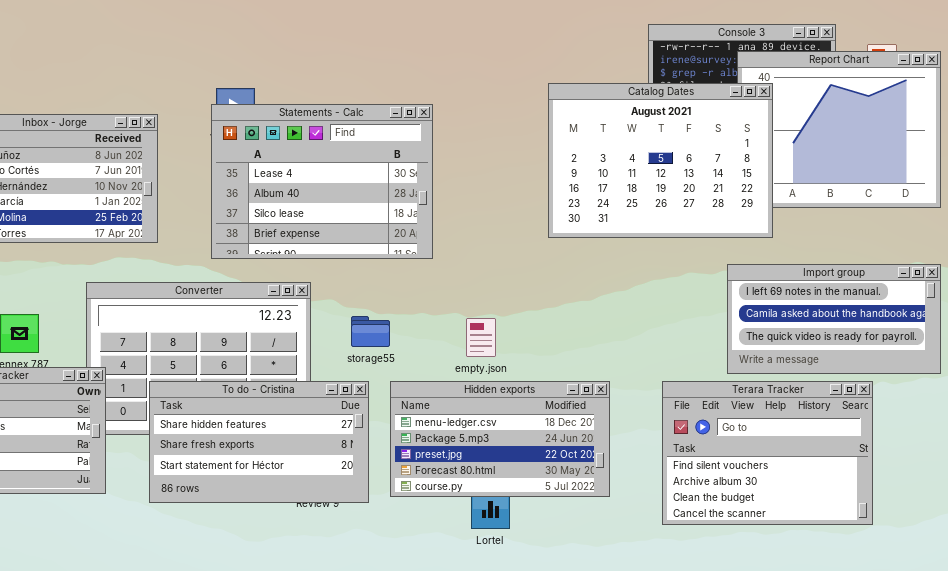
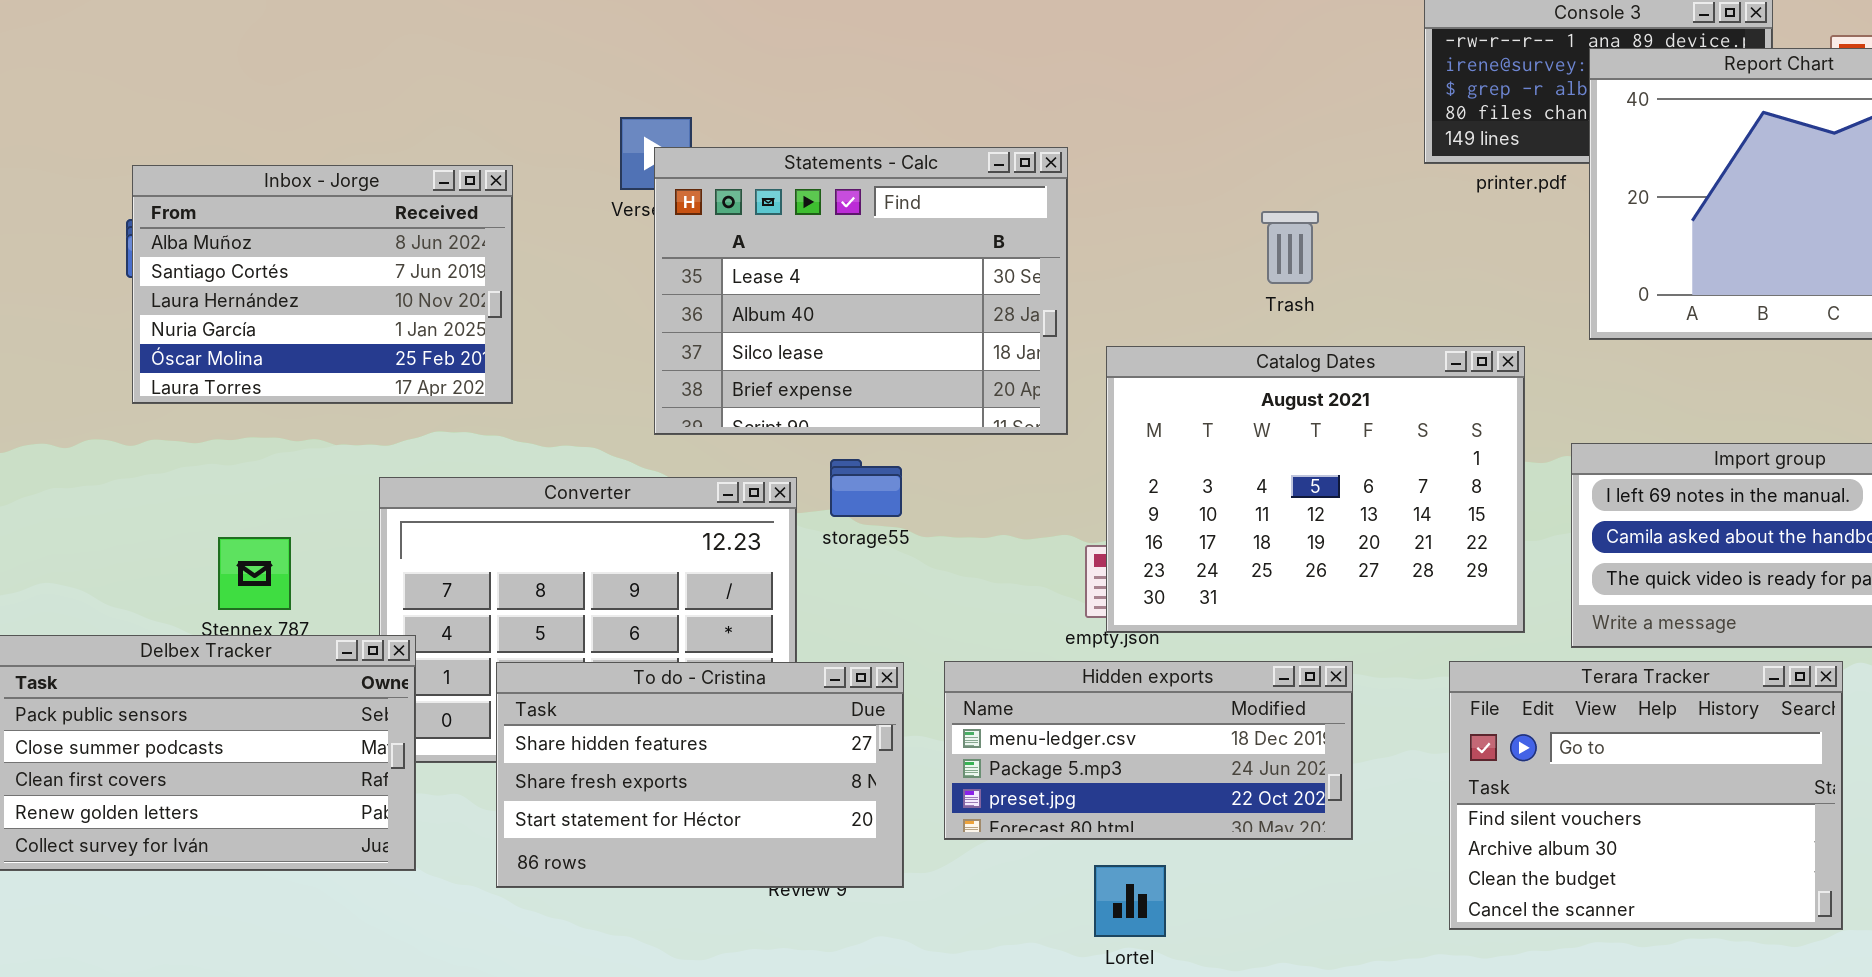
Catalog Dates: [548,83,773,238] -> [1106,346,1525,633], moved
Statements - Calc: [211,104,433,259] -> [654,147,1068,435], moved
storage55: [351,316,390,347] -> [830,459,902,517], moved
Hidden exports: [390,381,610,497] -> [944,661,1353,840], resized

